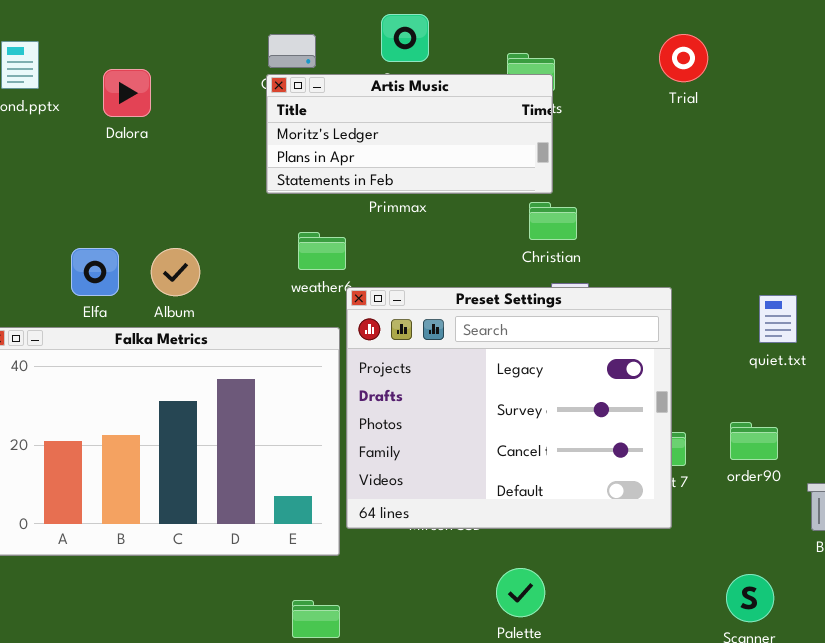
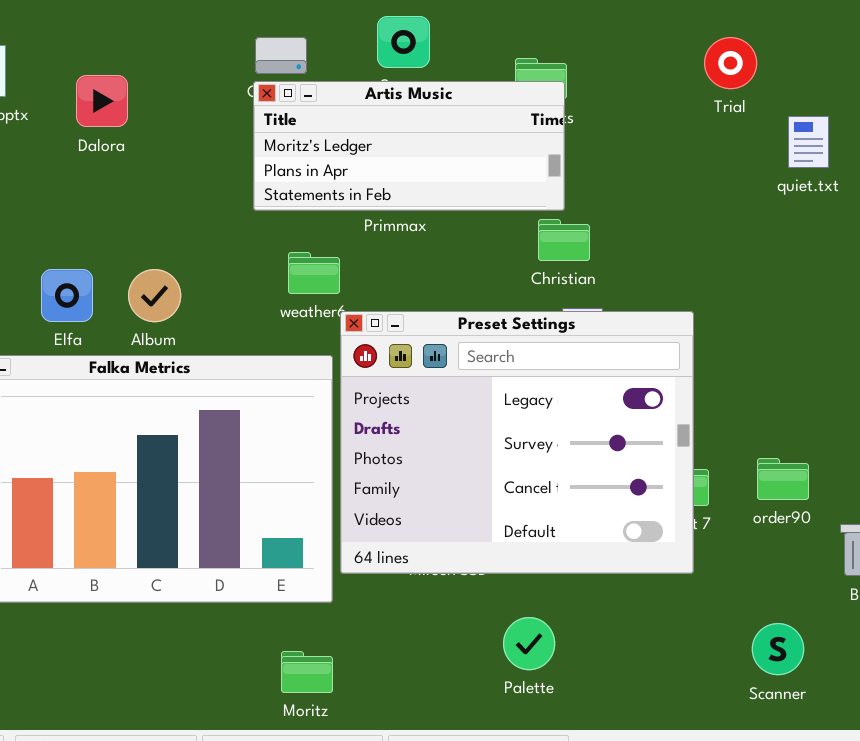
Trial: [659,34,708,82] -> [704,37,757,89], moved
quiet.txt: [759,295,797,343] -> [788,116,829,168], moved

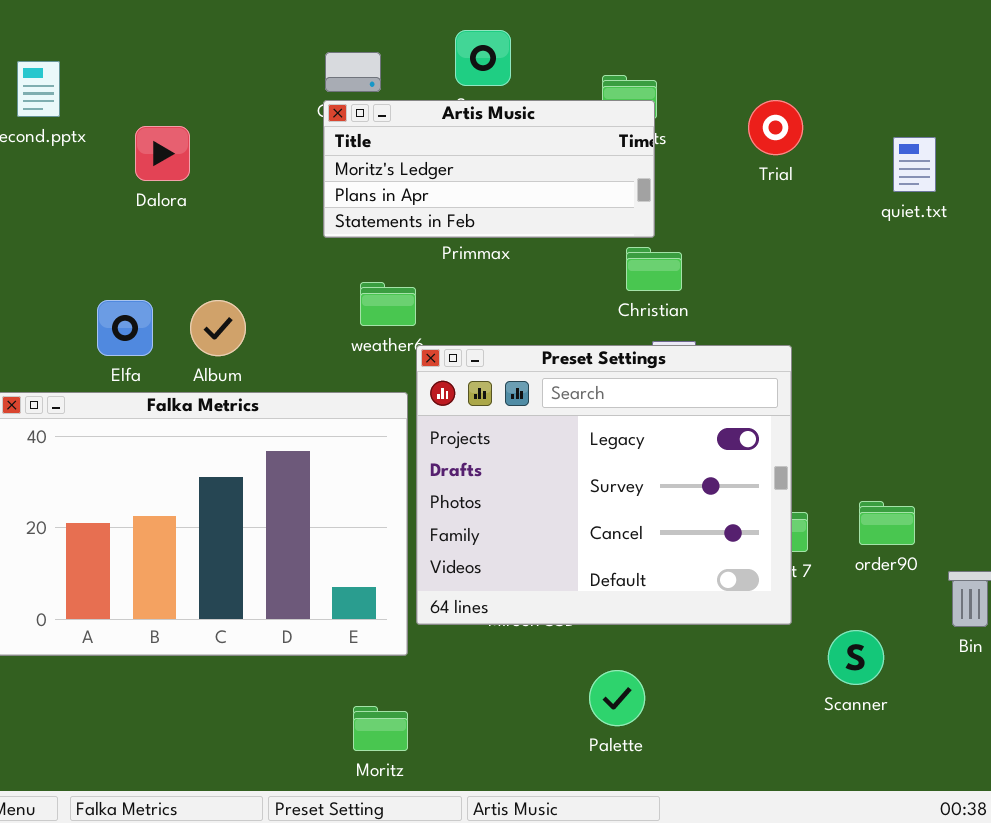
Trial: [704,37,757,89] -> [748,100,803,155], moved
Dalora: [76,75,128,127] -> [135,126,190,181], moved
Scanner: [752,623,804,675] -> [828,630,884,685], moved

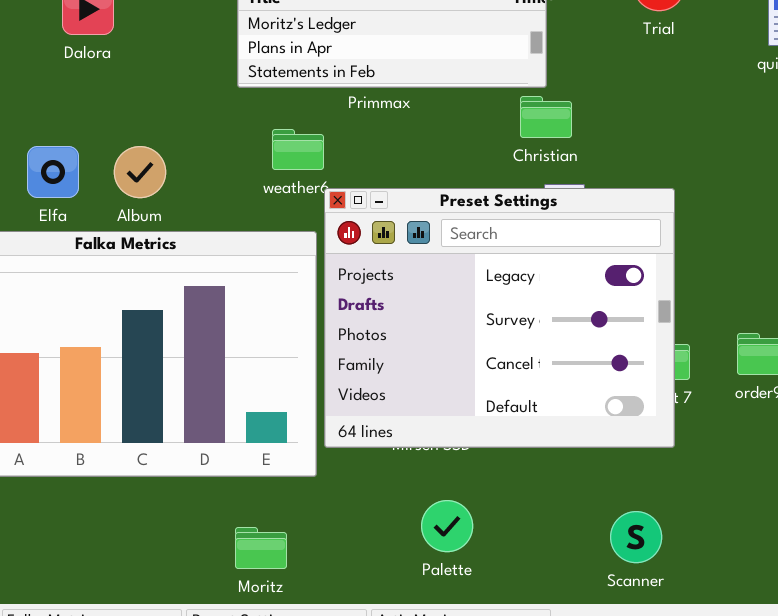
Scanner: [828,630,884,685] -> [610,511,662,563], moved
Palette: [589,670,645,726] -> [421,500,473,552], moved
Moritz: [353,706,408,751] -> [235,527,287,569], moved

